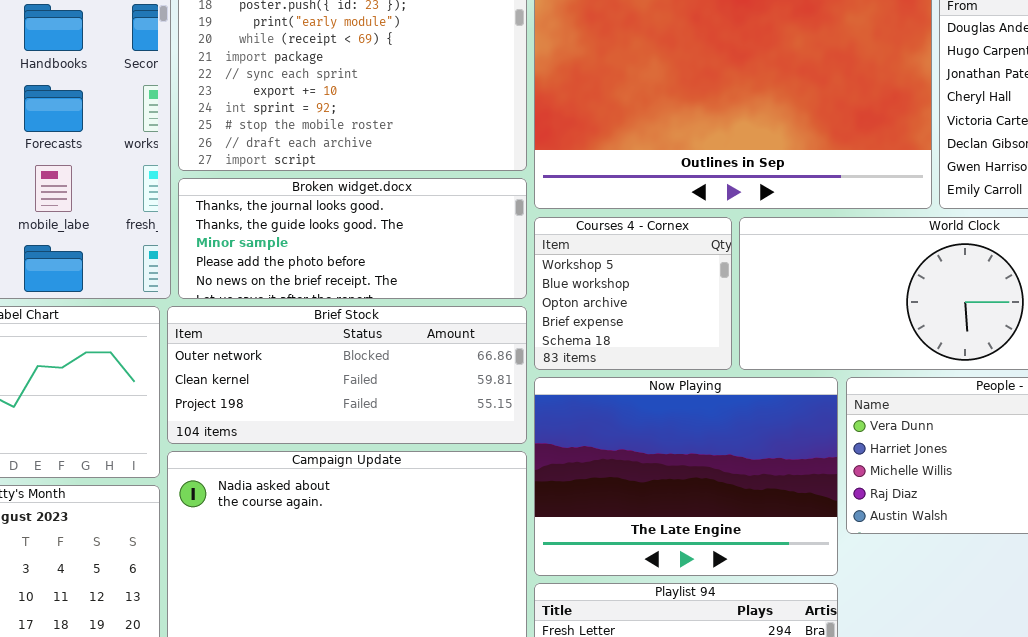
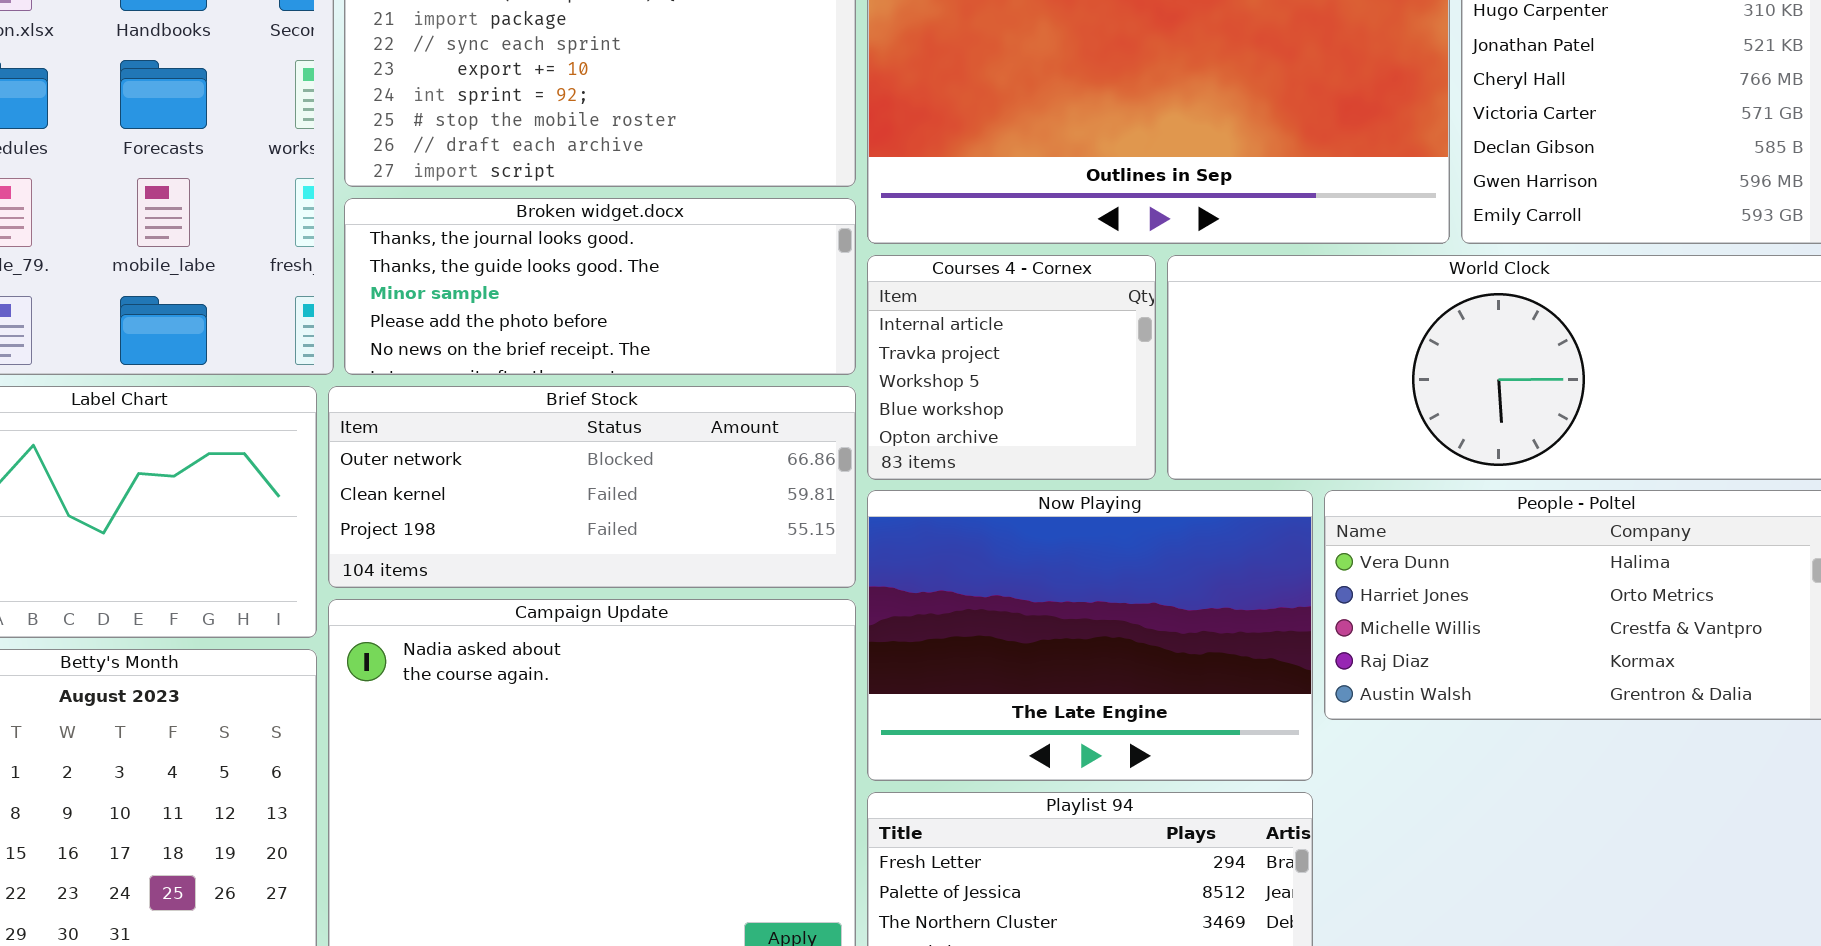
Courses 4 - Cornex: [534,217,732,370] -> [867,255,1156,480], scrolled up 2 rows

